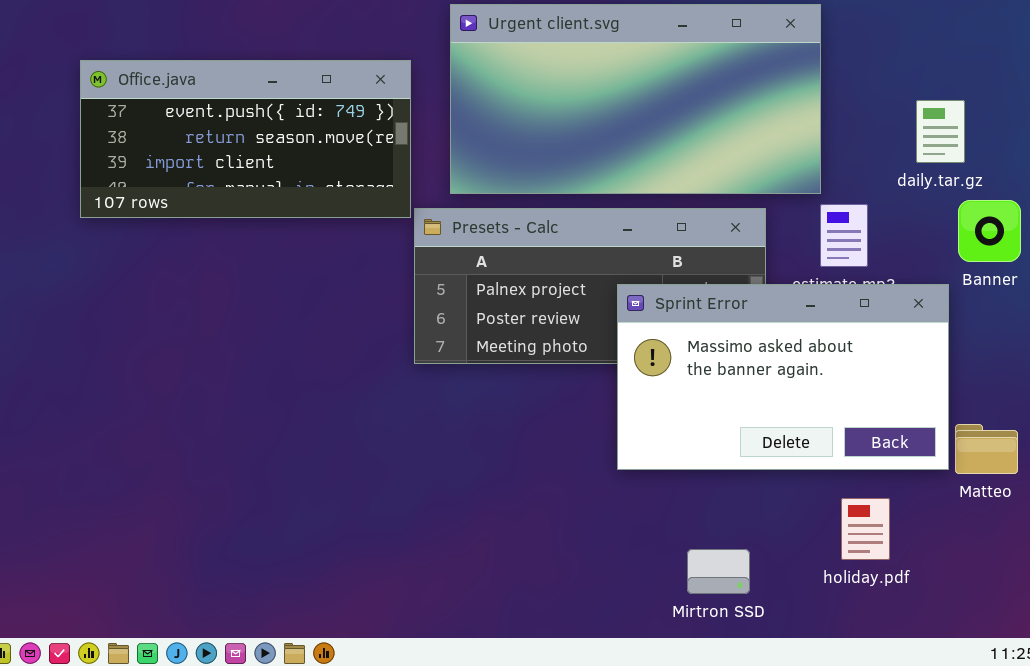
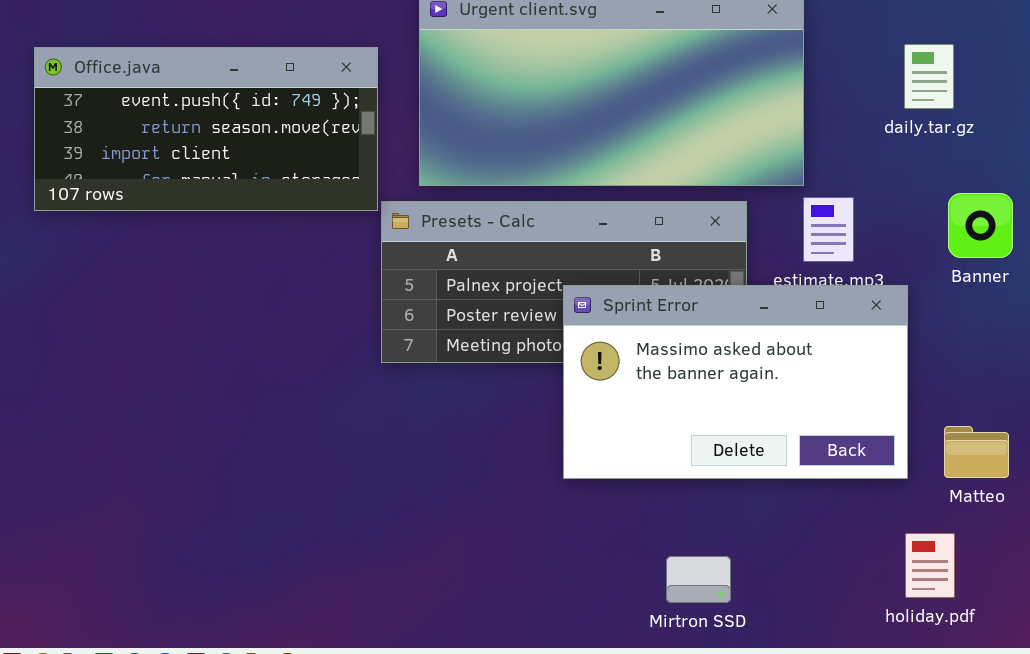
daily.tar.gz: [916,100,965,163] -> [904,44,954,109], moved
Sprint Error: [617,284,949,470] -> [563,285,908,479], moved
holiday.pdf: [841,498,890,560] -> [905,533,955,598], moved

